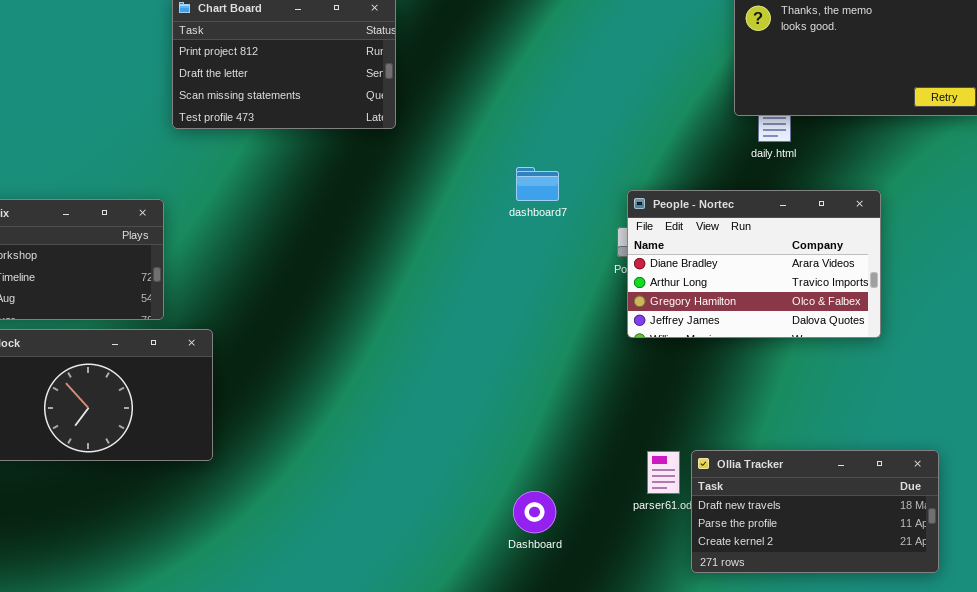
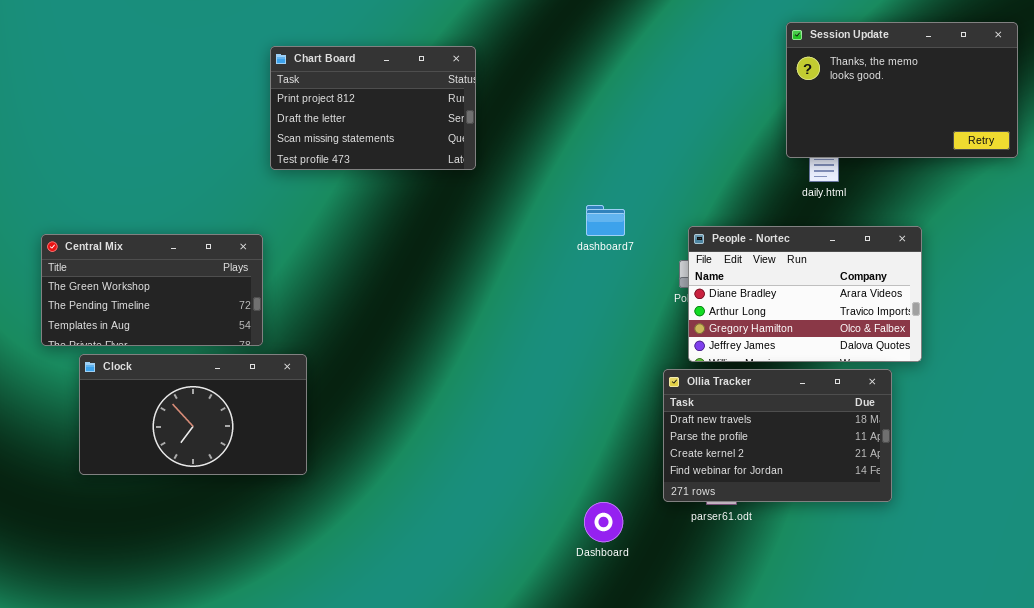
Ollia Tracker: [691,450,939,573] -> [663,369,892,502], moved, resized

